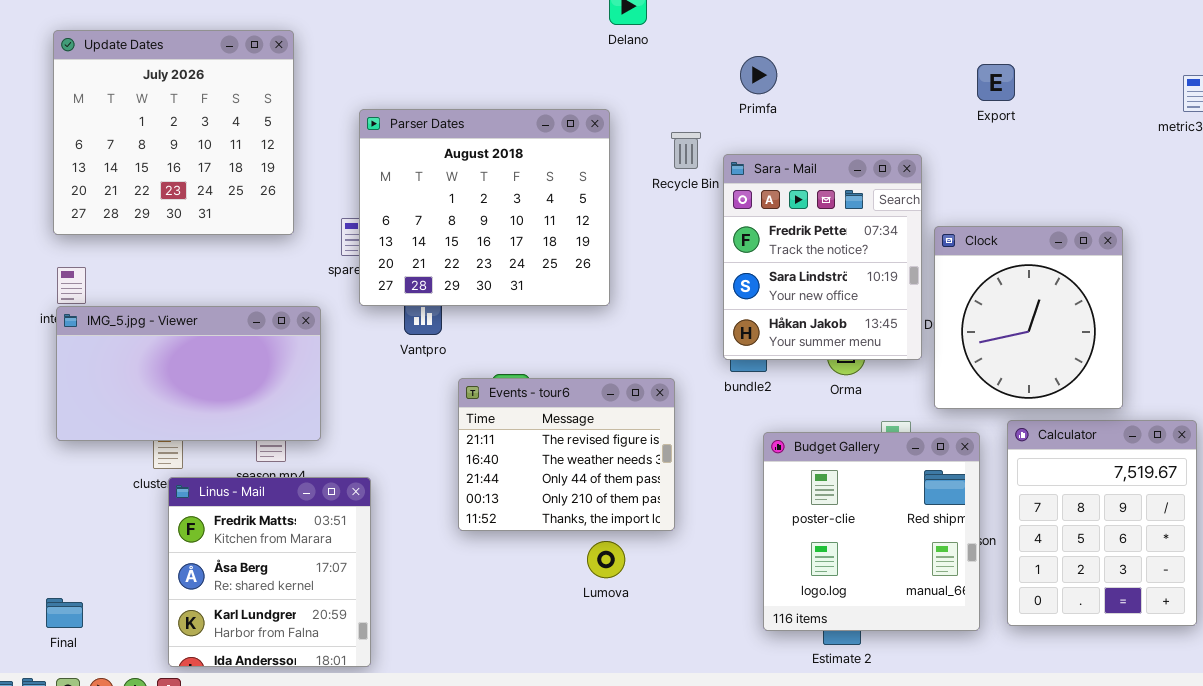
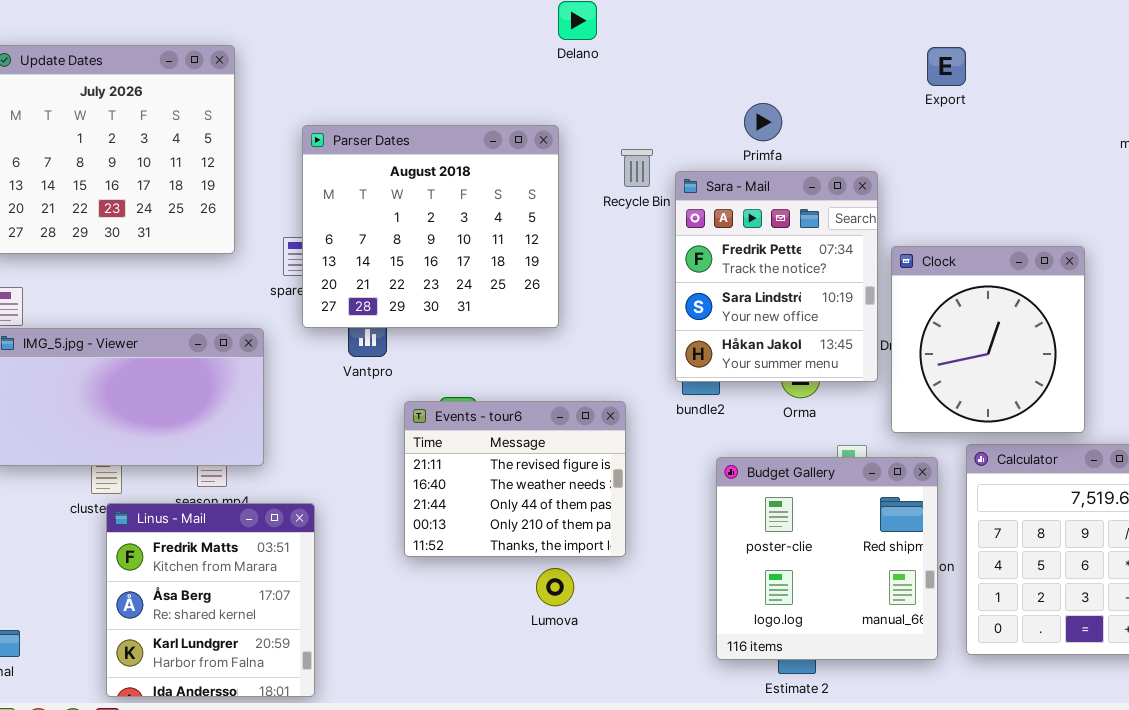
Primfa: [740,56,777,94] -> [744,103,782,141], moved
Export: [977,64,1015,101] -> [927,47,966,86], moved

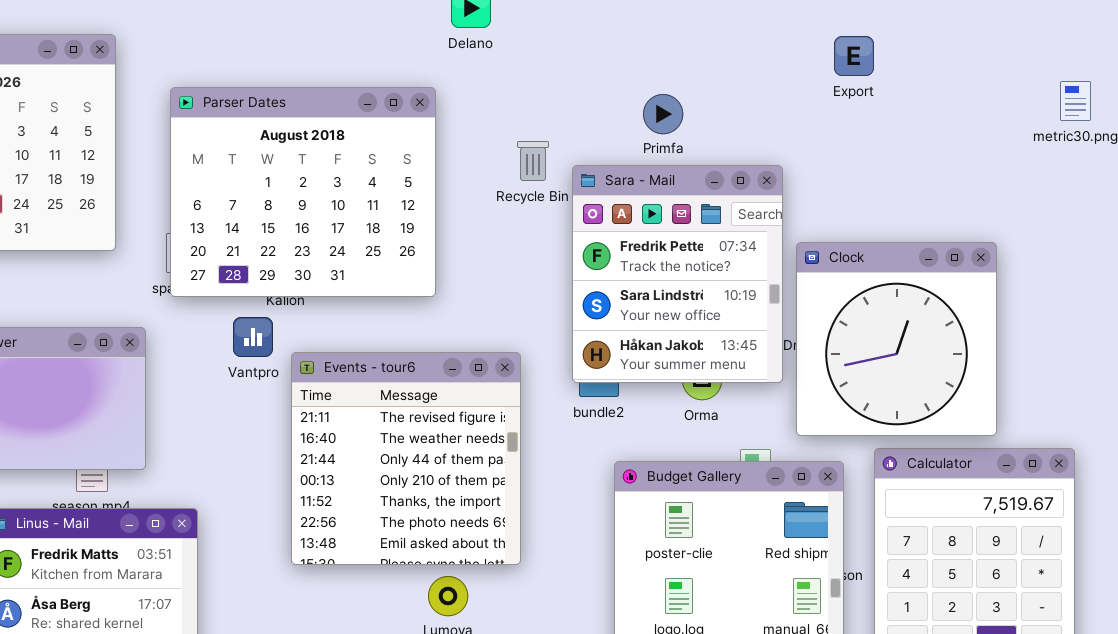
Parser Dates: [302,125,559,328] -> [170,87,436,297], moved
Events - tour6: [404,401,626,557] -> [291,352,521,565], resized

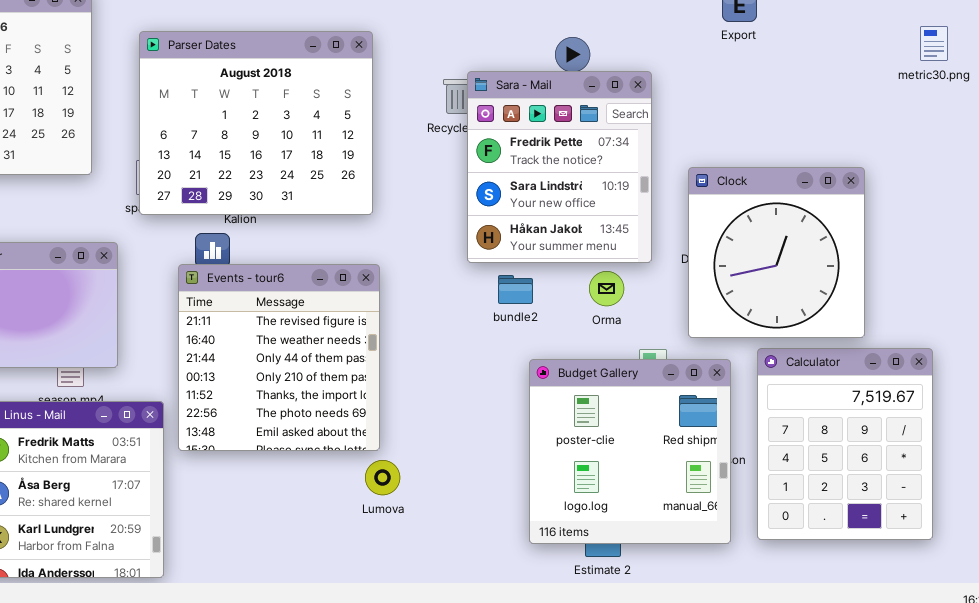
Sara - Mail: [572,165,783,383] -> [467,71,652,263], moved
Events - tour6: [291,352,521,565] -> [178,264,380,451], moved

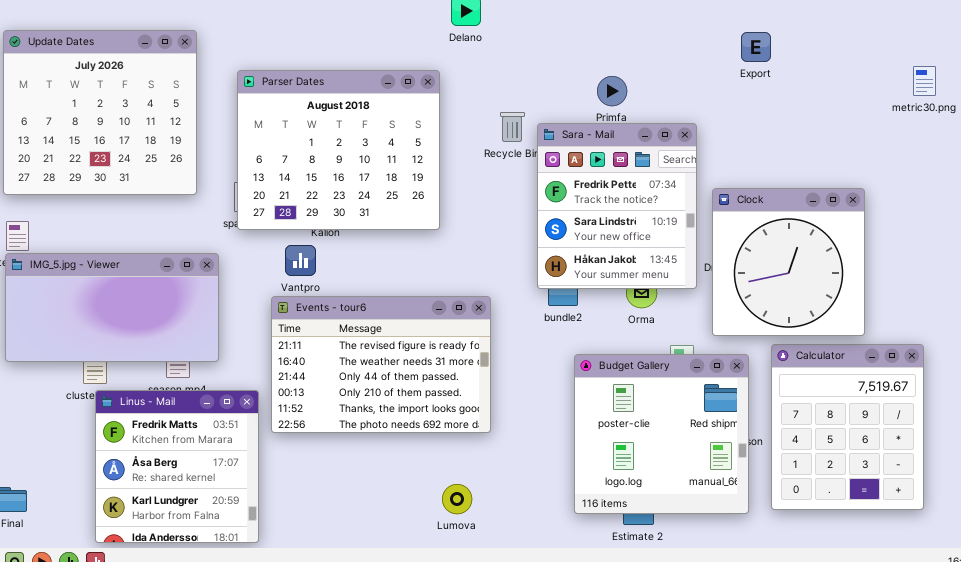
Sara - Mail: [467,71,652,263] -> [537,123,697,289], moved
Events - tour6: [178,264,380,451] -> [271,296,491,433], resized
Lumova: [365,460,400,495] -> [442,484,472,514], moved

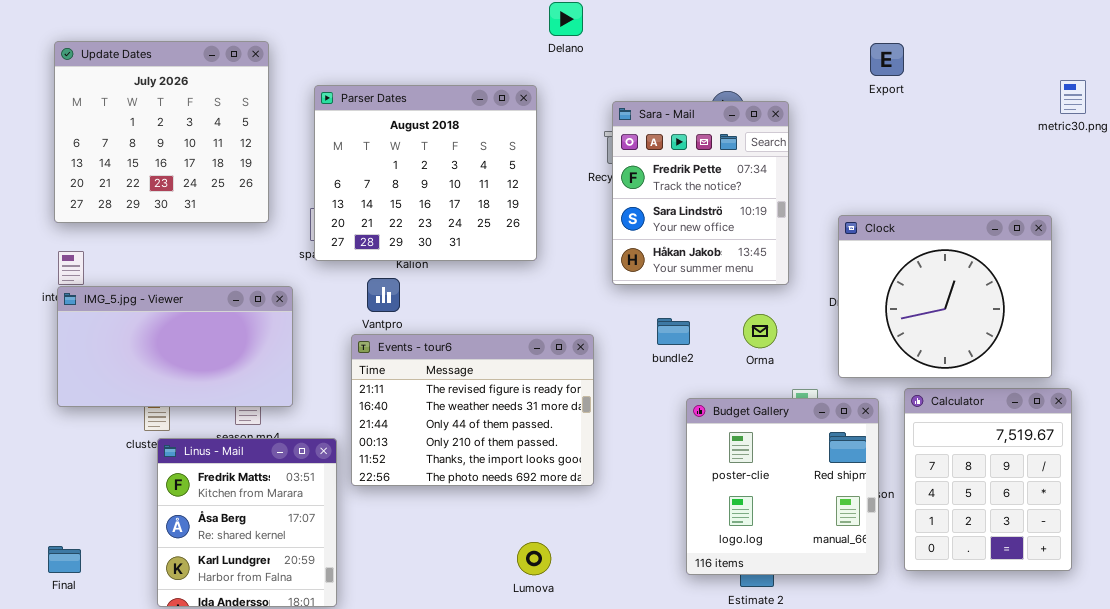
Sara - Mail: [537,123,697,289] -> [612,101,789,285], moved
Clock: [712,188,865,336] -> [838,215,1052,378], resized
Lumova: [442,484,472,514] -> [517,542,551,575], moved

